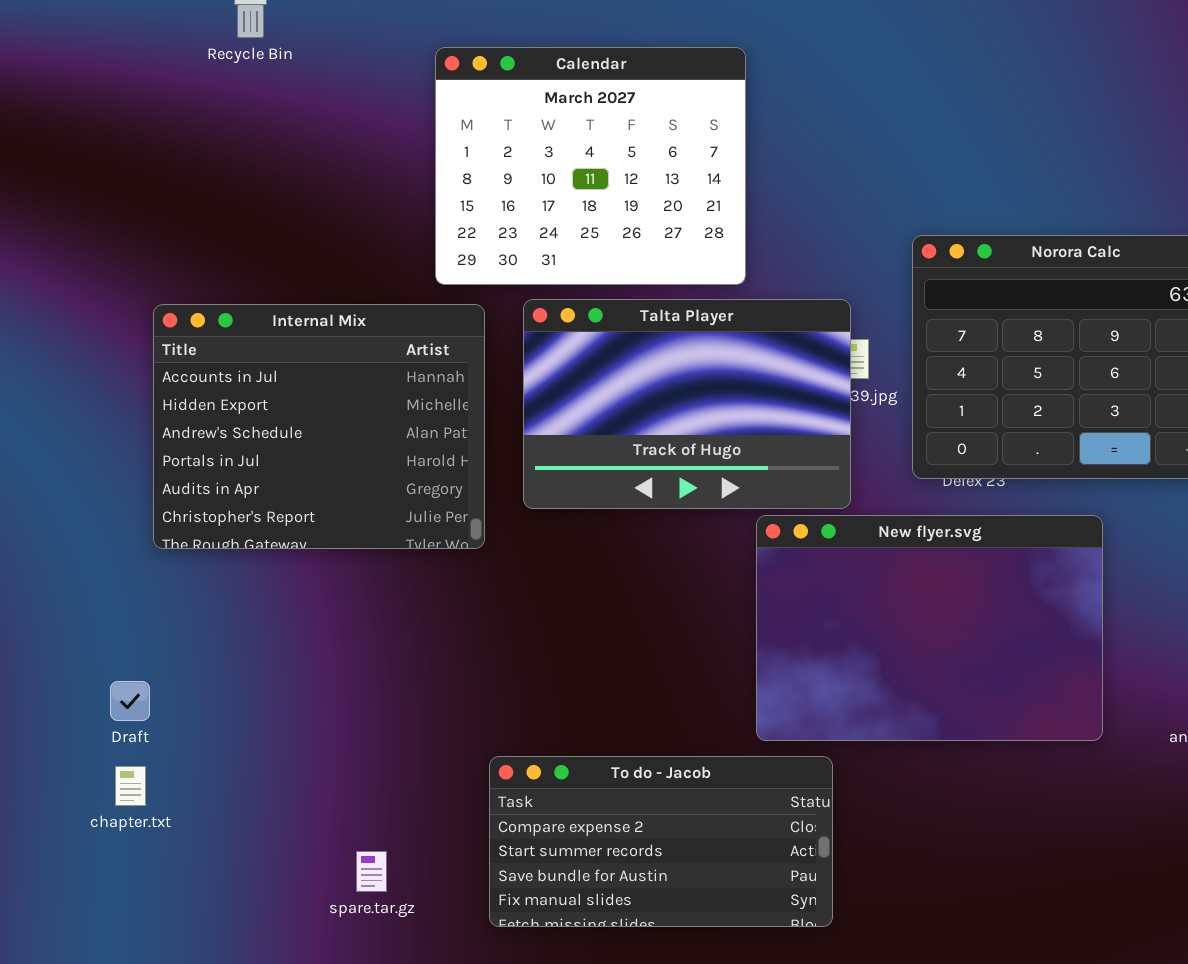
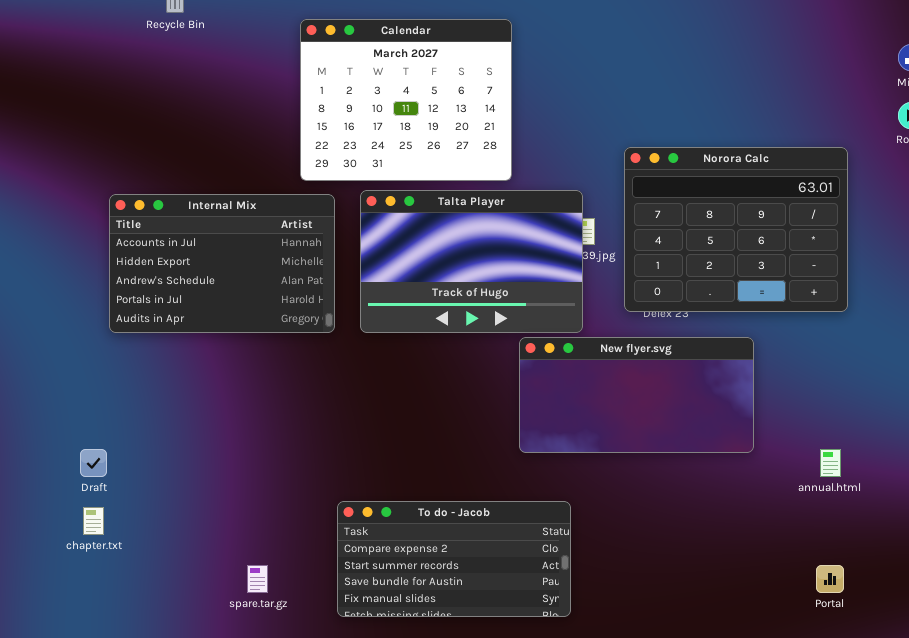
Internal Mix: [153,304,485,549] -> [109,194,335,333], resized
New flyer.svg: [756,515,1103,741] -> [519,337,754,453], resized

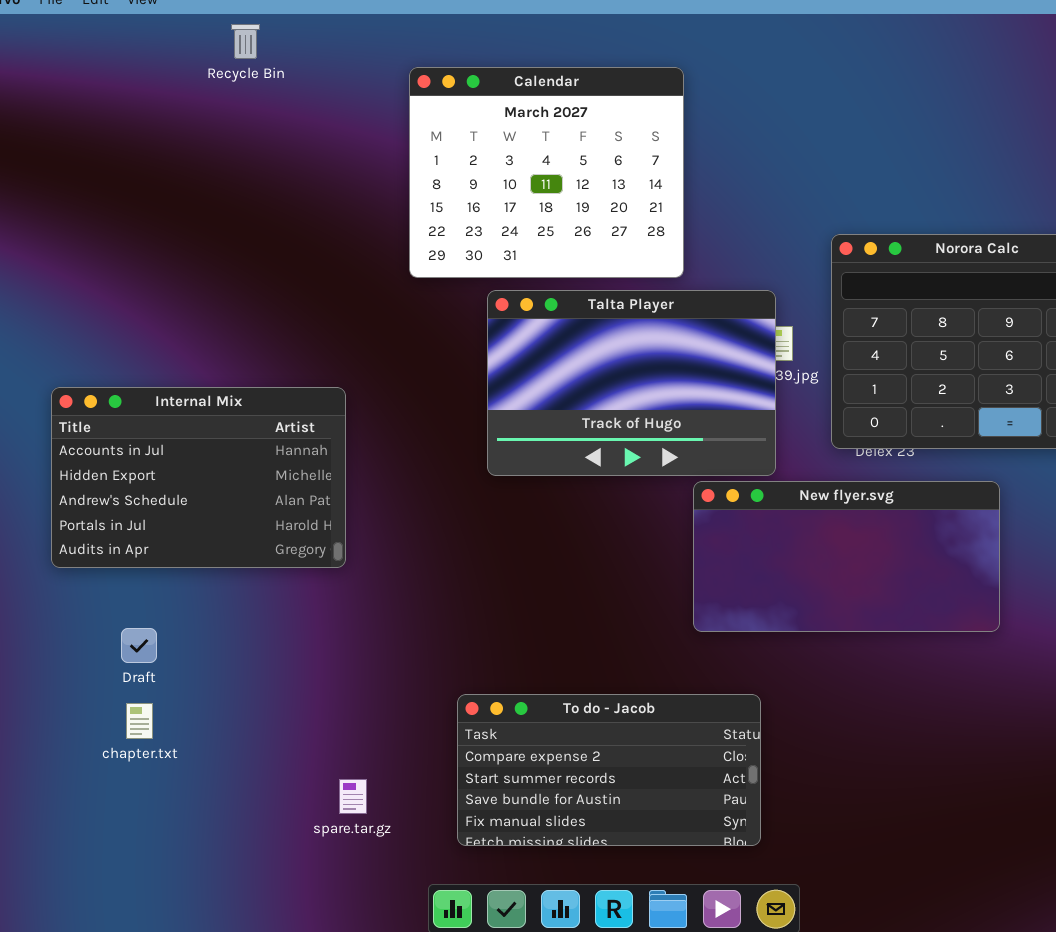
Internal Mix: [109,194,335,333] -> [51,387,346,568], moved

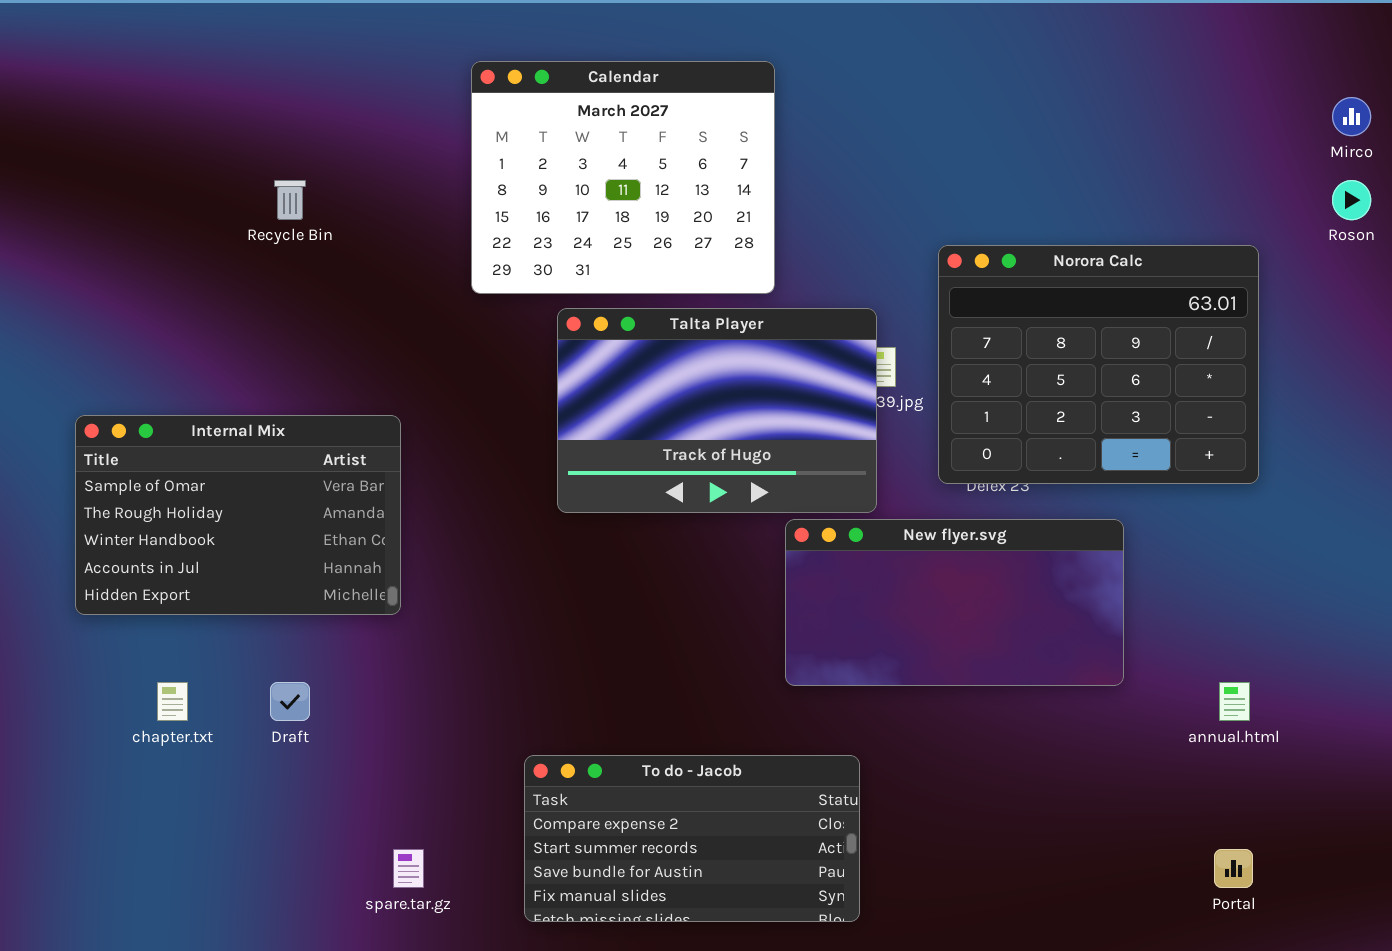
Recycle Bin: [231,24,260,59] -> [274,180,306,220], moved
Internal Mix: [51,387,346,568] -> [75,415,401,615], scrolled up 3 rows
Draft: [121,628,157,663] -> [270,682,310,721], moved
chapter.txt: [126,703,153,739] -> [157,682,188,721], moved

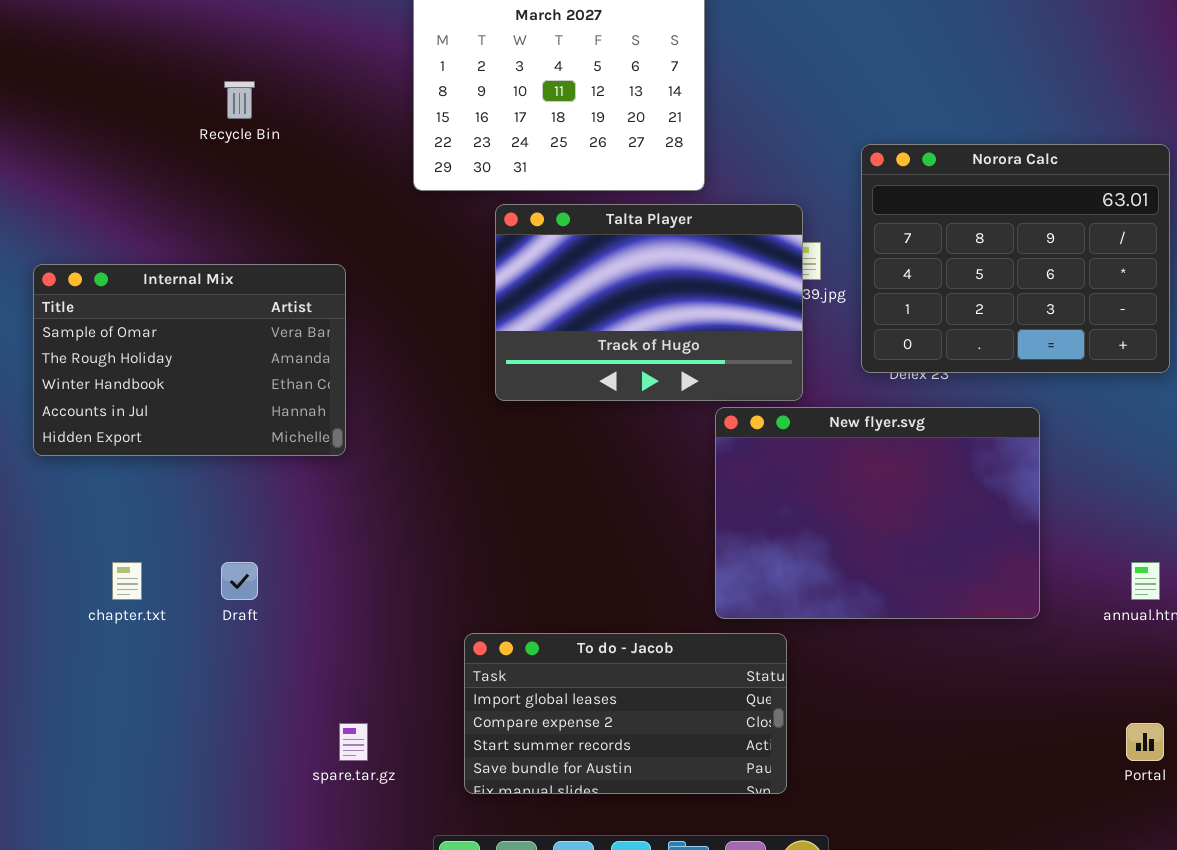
Internal Mix: [75,415,401,615] -> [33,264,346,456], moved
New flyer.svg: [785,519,1124,686] -> [715,407,1040,619], resized
To do - Jacob: [524,755,860,922] -> [464,633,787,794], scrolled up 1 row

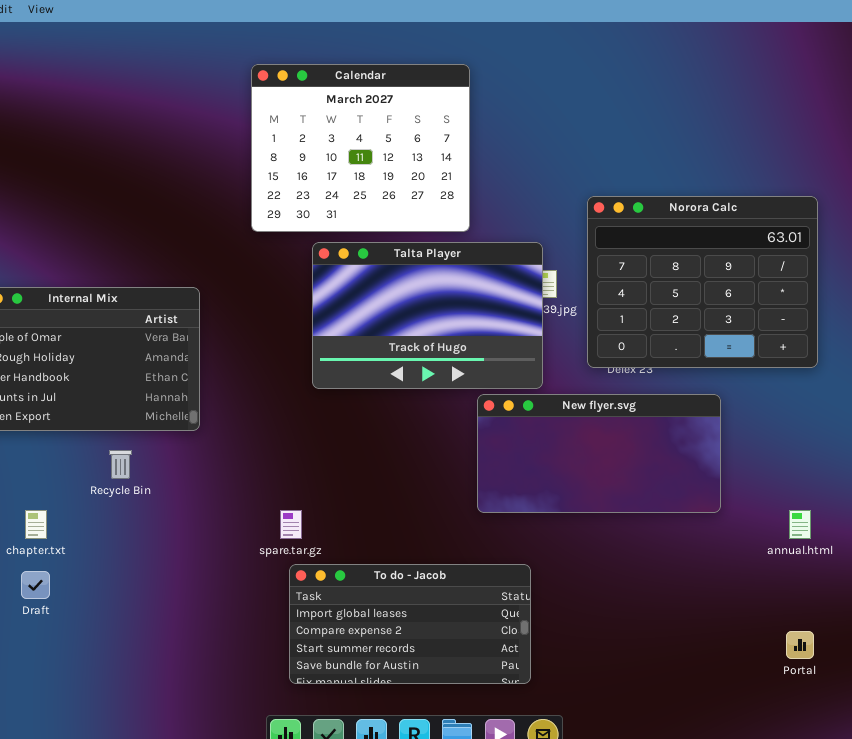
Recycle Bin: [224,81,255,119] -> [109,450,132,479], moved
New flyer.svg: [715,407,1040,619] -> [477,394,721,513], resized
Draft: [221,562,258,600] -> [21,571,50,599], moved
spare.tar.gz: [339,723,368,761] -> [280,510,302,539], moved

